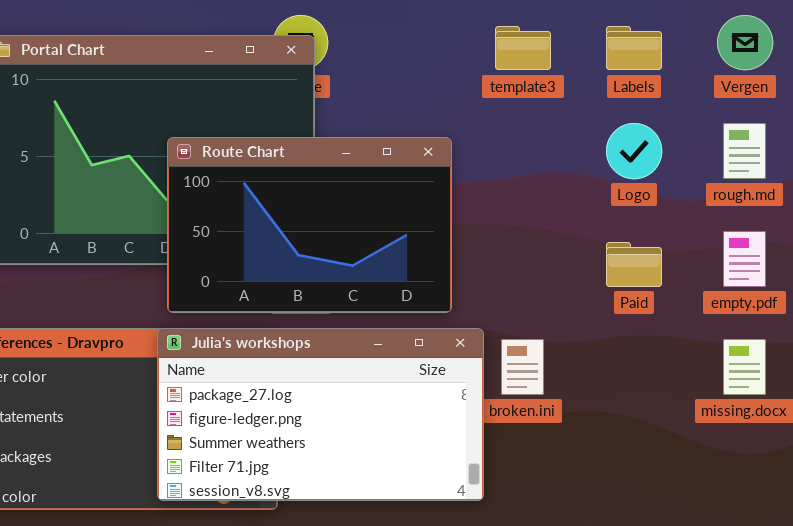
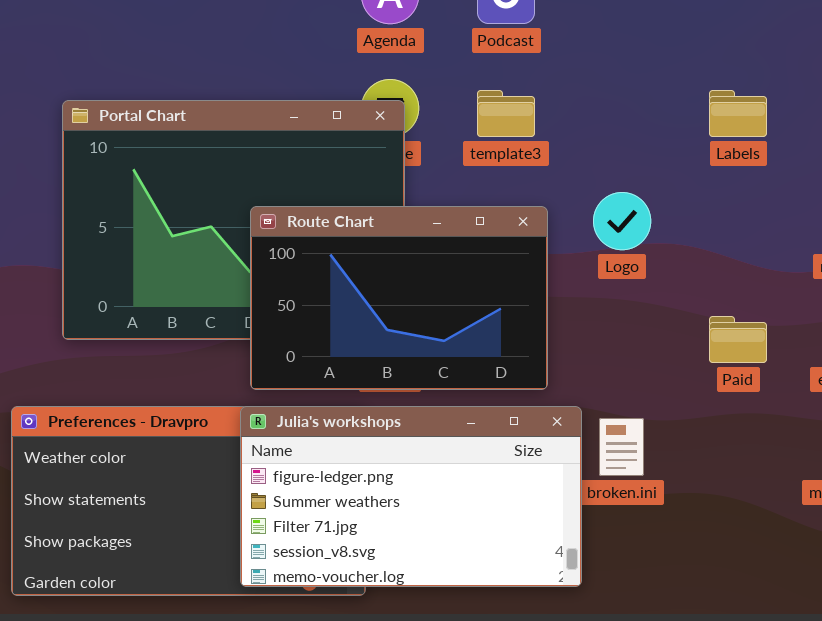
template3: [495,26,551,70] -> [477,90,535,137], moved
Logo: [606,123,662,179] -> [593,192,651,250], moved
Julia's workshops: [157,328,484,501] -> [240,406,582,587], scrolled down 1 row

